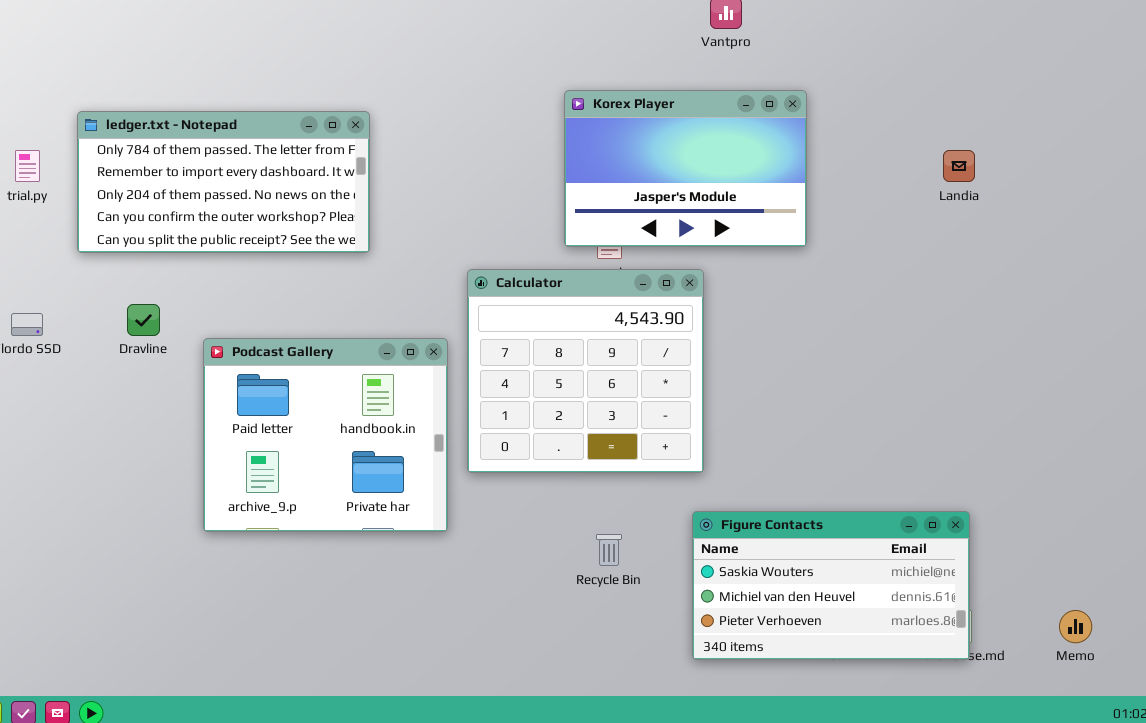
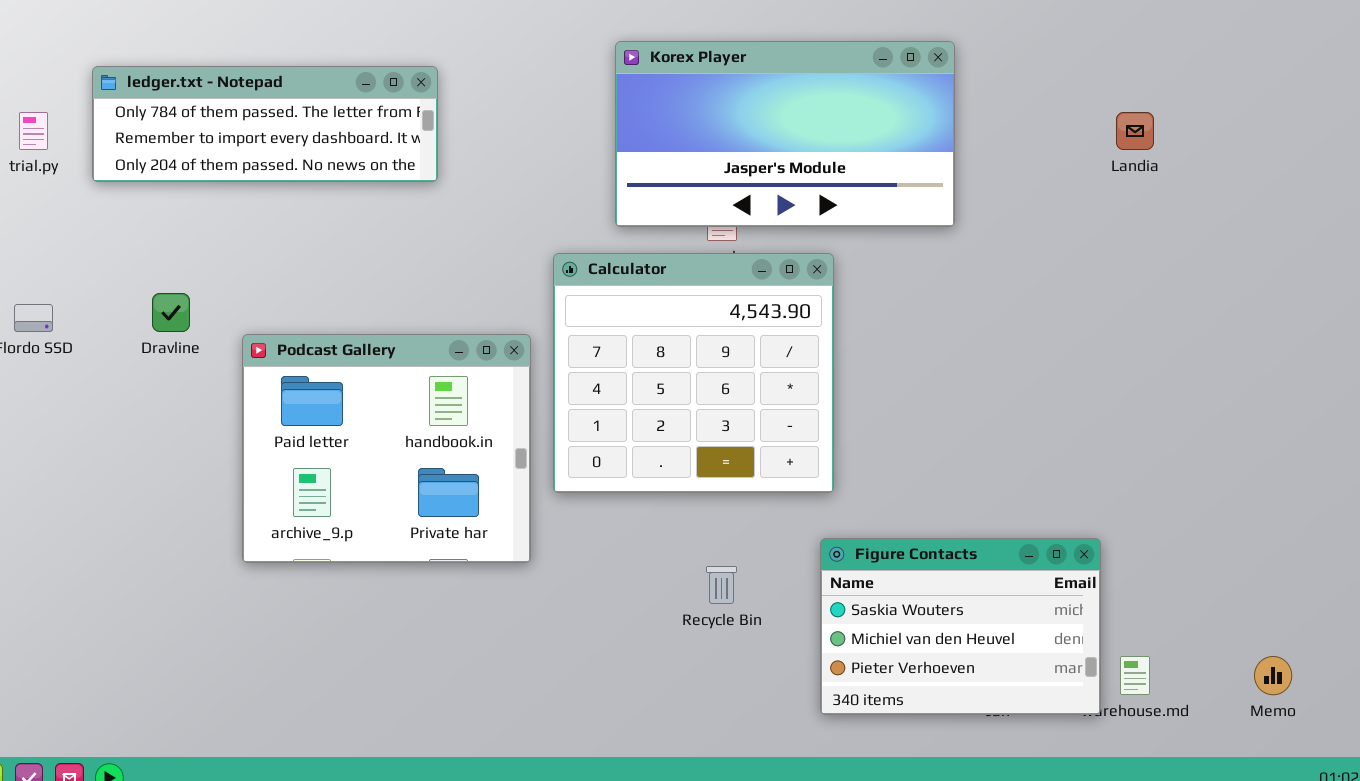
Korex Player: [564,90,807,247] -> [615,41,955,227], resized
ledger.txt - Notepad: [77,111,370,253] -> [92,66,438,182], resized
Figure Contacts: [692,511,970,660] -> [820,538,1101,715], resized

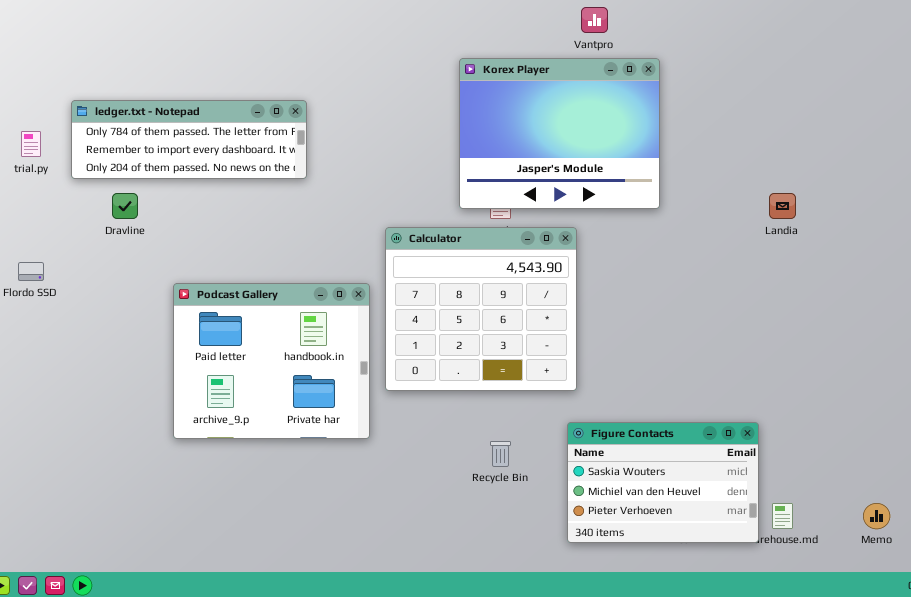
Korex Player: [615,41,955,227] -> [459,58,660,209], resized
Landia: [1116,112,1154,150] -> [769,193,796,219], moved
Dravline: [152,293,190,332] -> [112,193,138,219], moved

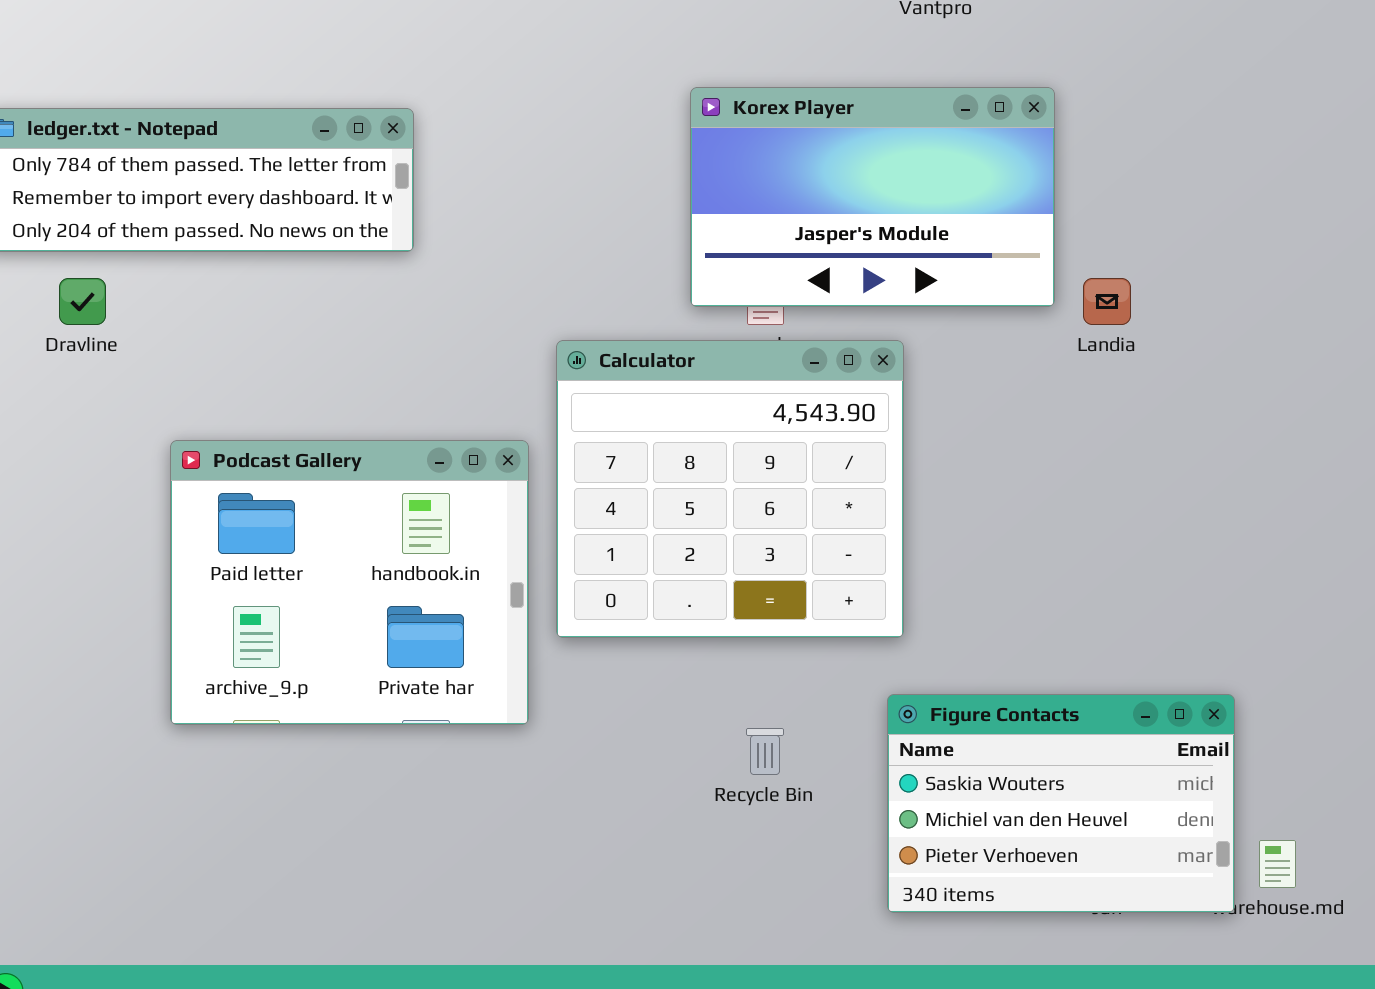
Korex Player: [459,58,660,209] -> [690,87,1055,307], resized
Landia: [769,193,796,219] -> [1083,278,1131,325], moved

